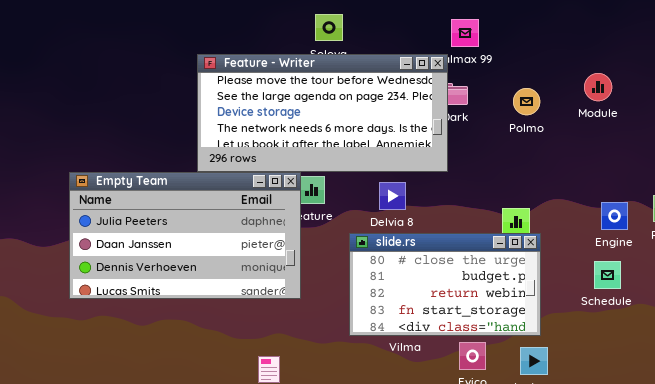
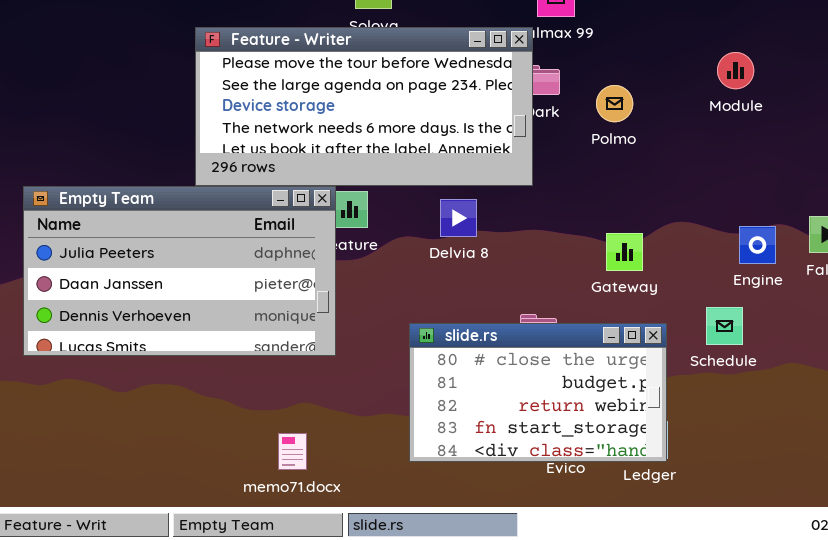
Polmo: [513,88,540,115] -> [596,85,633,122], moved
slide.rs: [349,233,541,336] -> [409,323,667,462], moved
Schedule: [594,261,621,289] -> [706,307,743,345], moved

